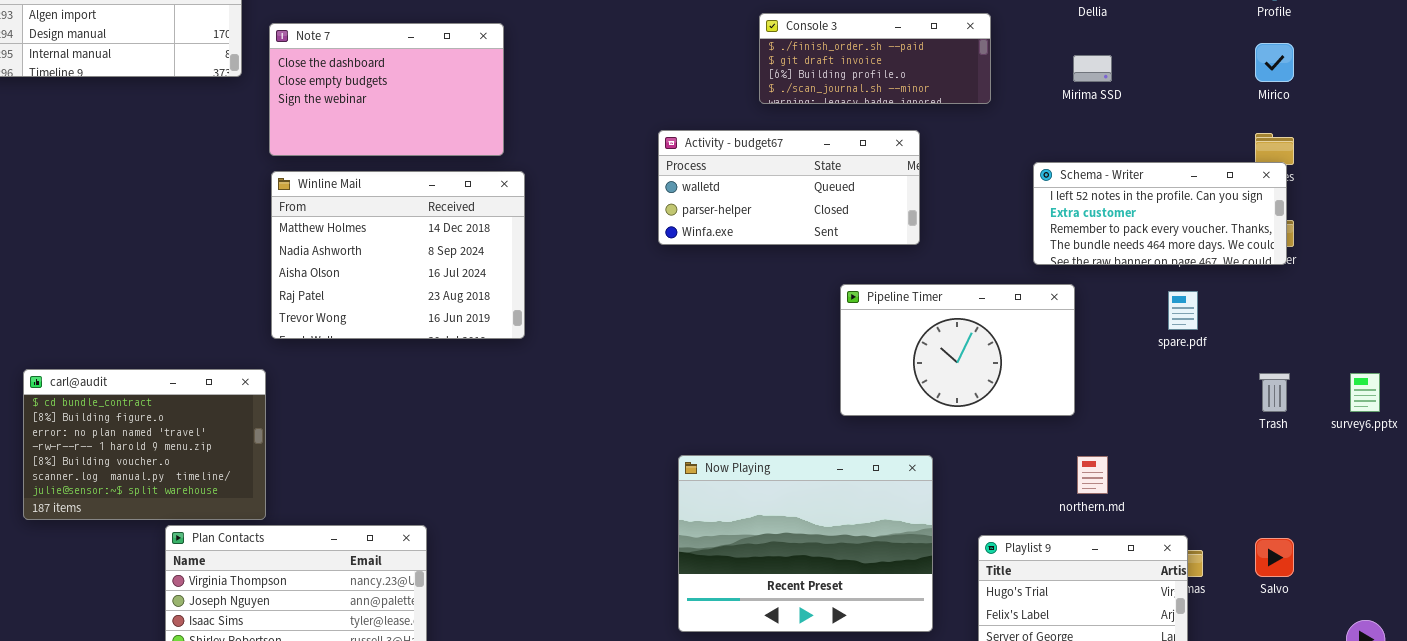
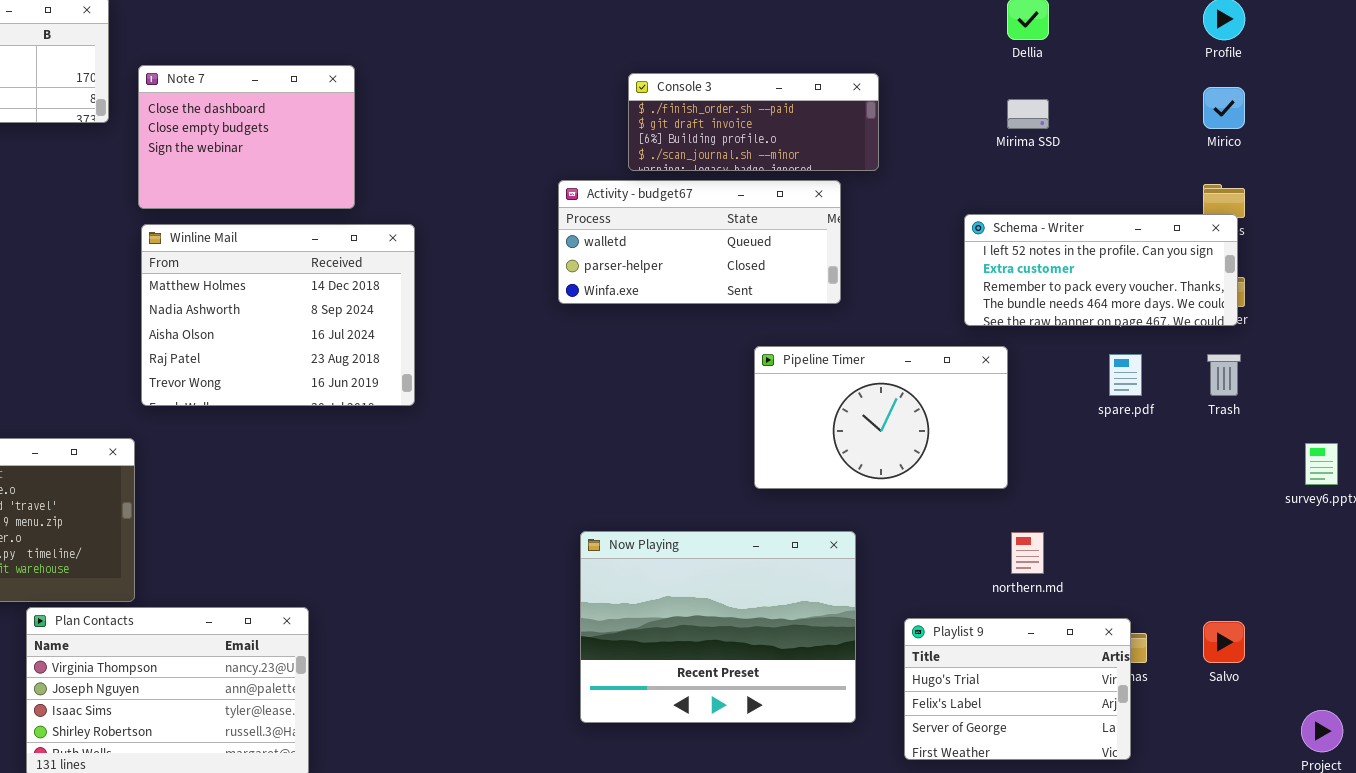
Console 3: [759,13,991,104] -> [628,73,879,171], moved
Note 7: [269,23,504,156] -> [138,65,355,209], resized
Trash: [1259,373,1290,412] -> [1207,354,1241,396], moved

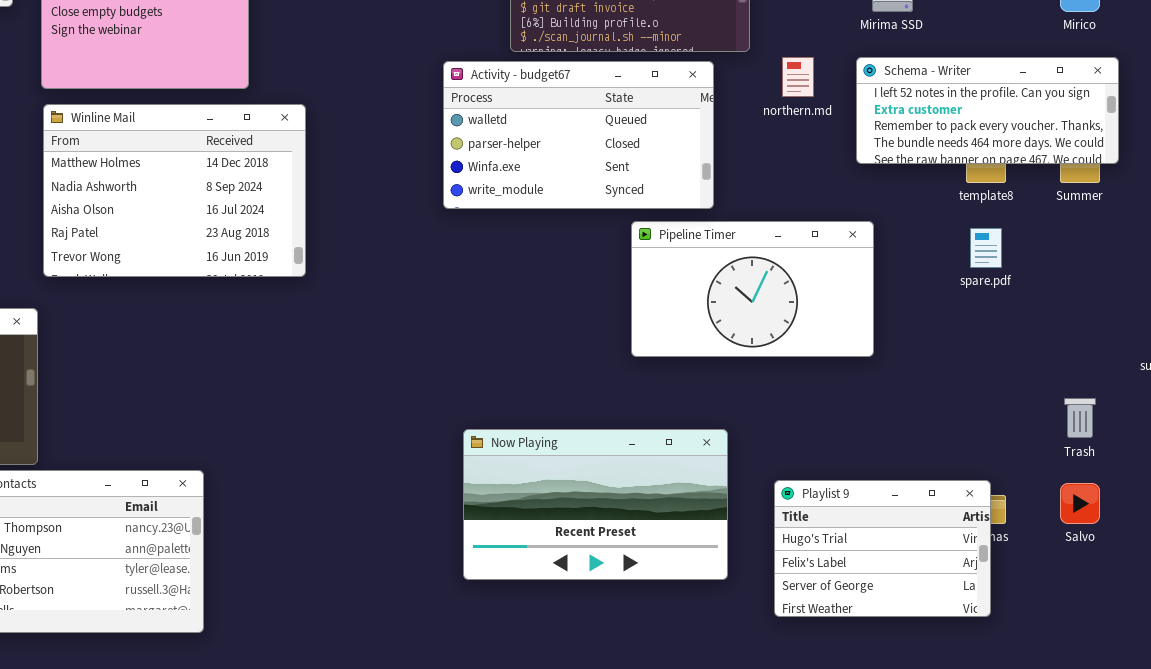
Activity - budget67: [558,180,841,304] -> [443,61,714,209], resized
Schema - Writer: [964,214,1238,326] -> [856,57,1119,164], moved
Trash: [1207,354,1241,396] -> [1064,398,1096,438], moved
Now Playing: [580,531,856,723] -> [463,429,728,580], resized
northern.md: [1011,532,1044,574] -> [782,57,814,97], moved

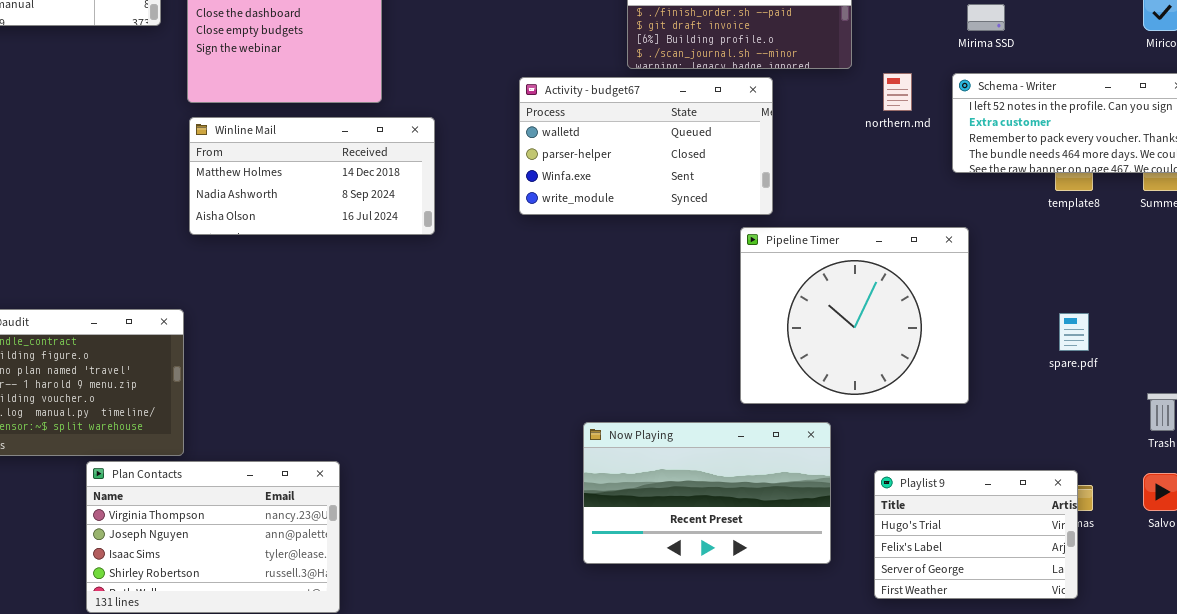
Activity - budget67: [443,61,714,209] -> [519,77,773,215], moved
Winline Mail: [43,104,306,277] -> [189,117,435,235], resized
Pipeline Timer: [631,221,874,357] -> [740,227,969,404], resized
spare.pdf: [970,228,1002,268] -> [1059,313,1089,351], moved

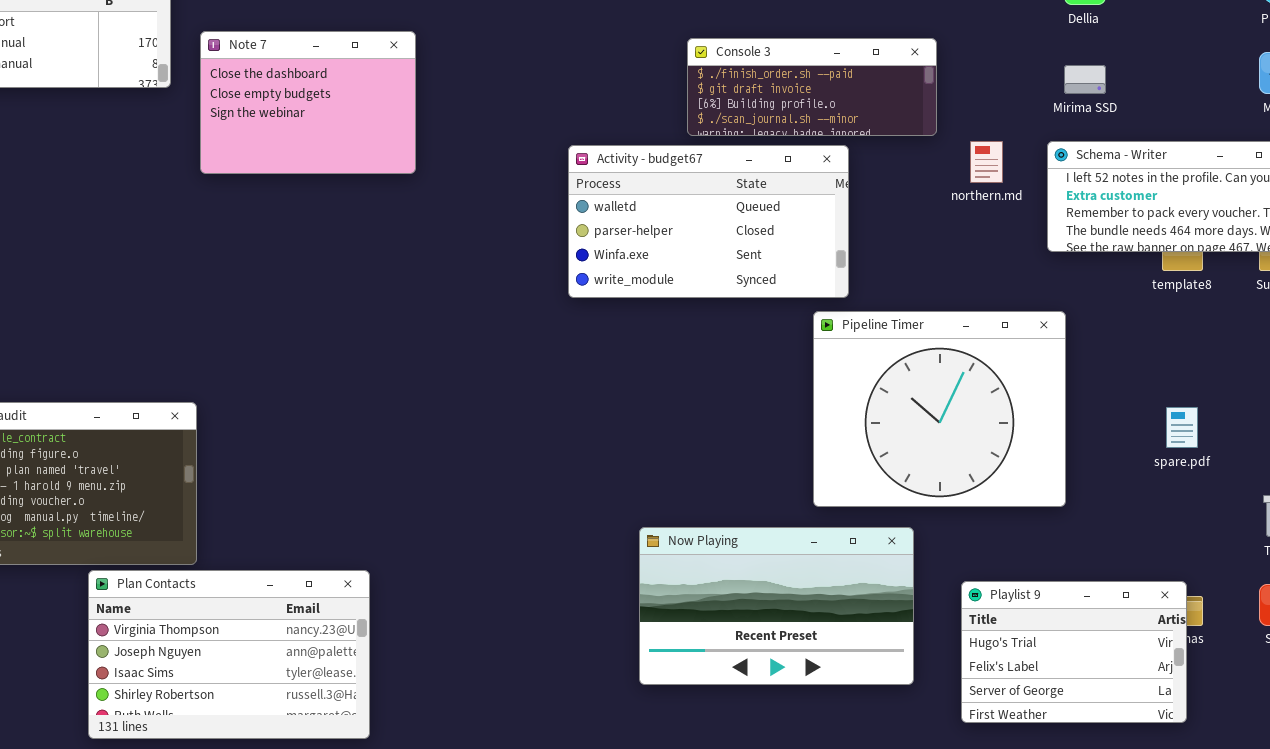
Winline Mail: [189,117,435,235] -> none, closed

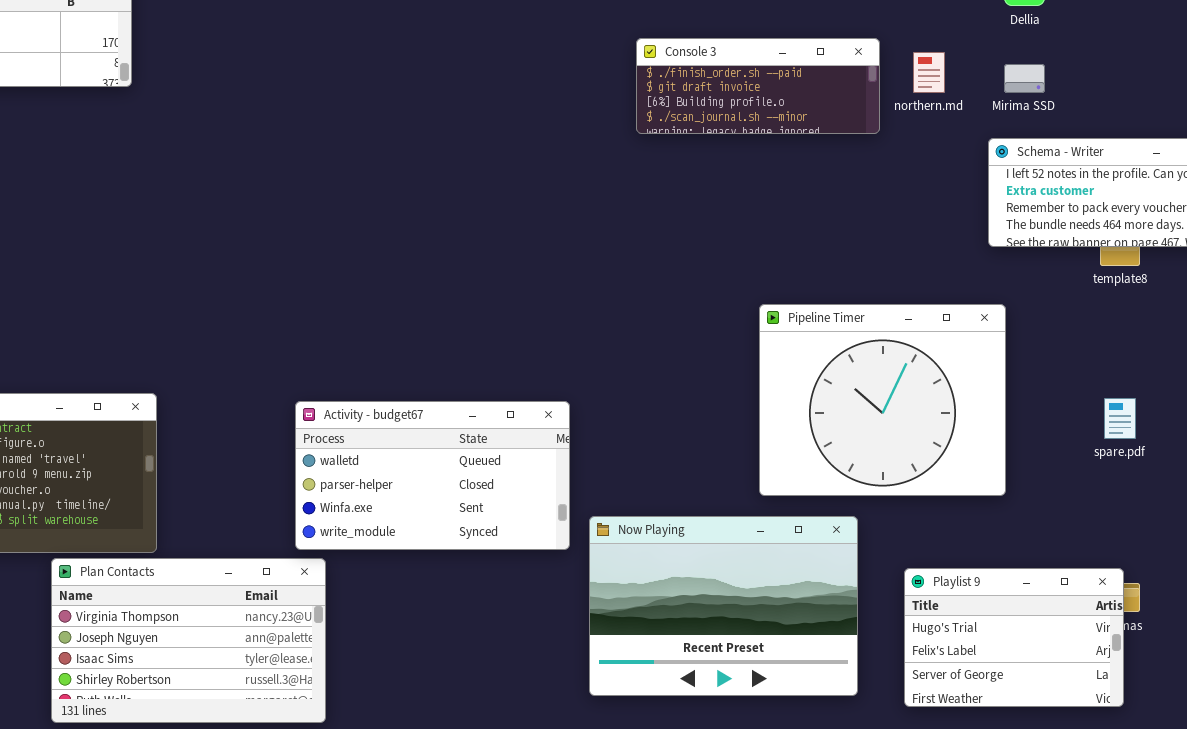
Note 7: [200,31,416,174] -> none, closed
northern.md: [970,141,1003,183] -> [913,52,945,93], moved
Activity - budget67: [568,145,849,298] -> [295,401,570,550], moved
Now Playing: [639,527,914,685] -> [589,516,858,696], resized

